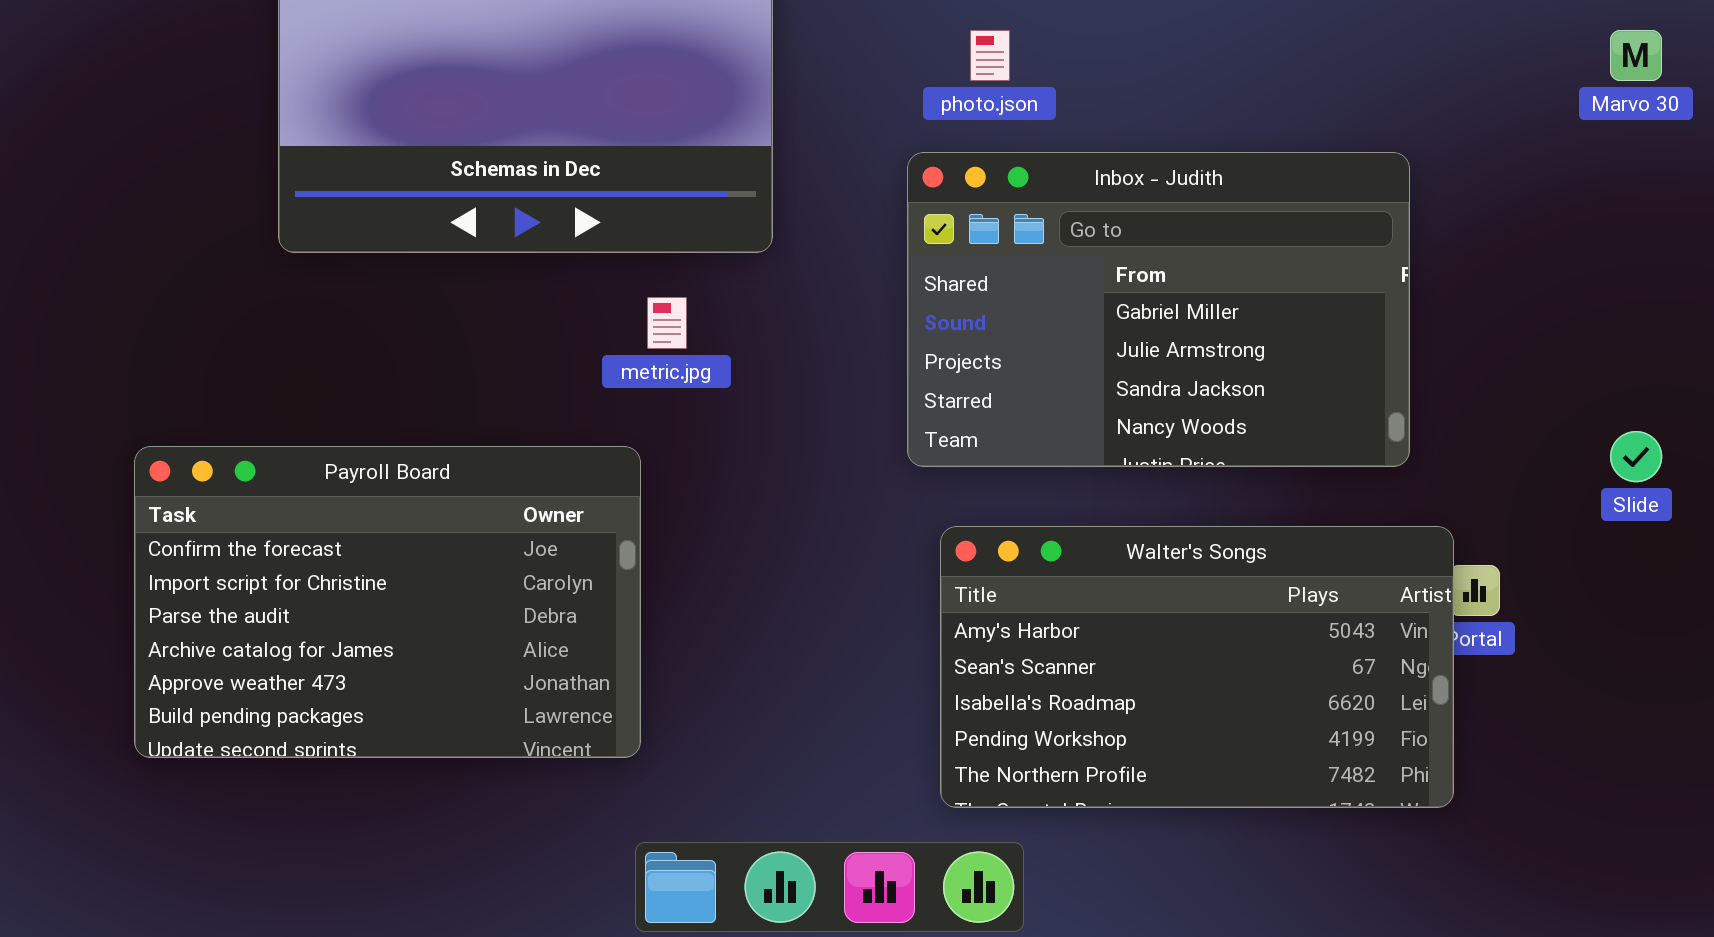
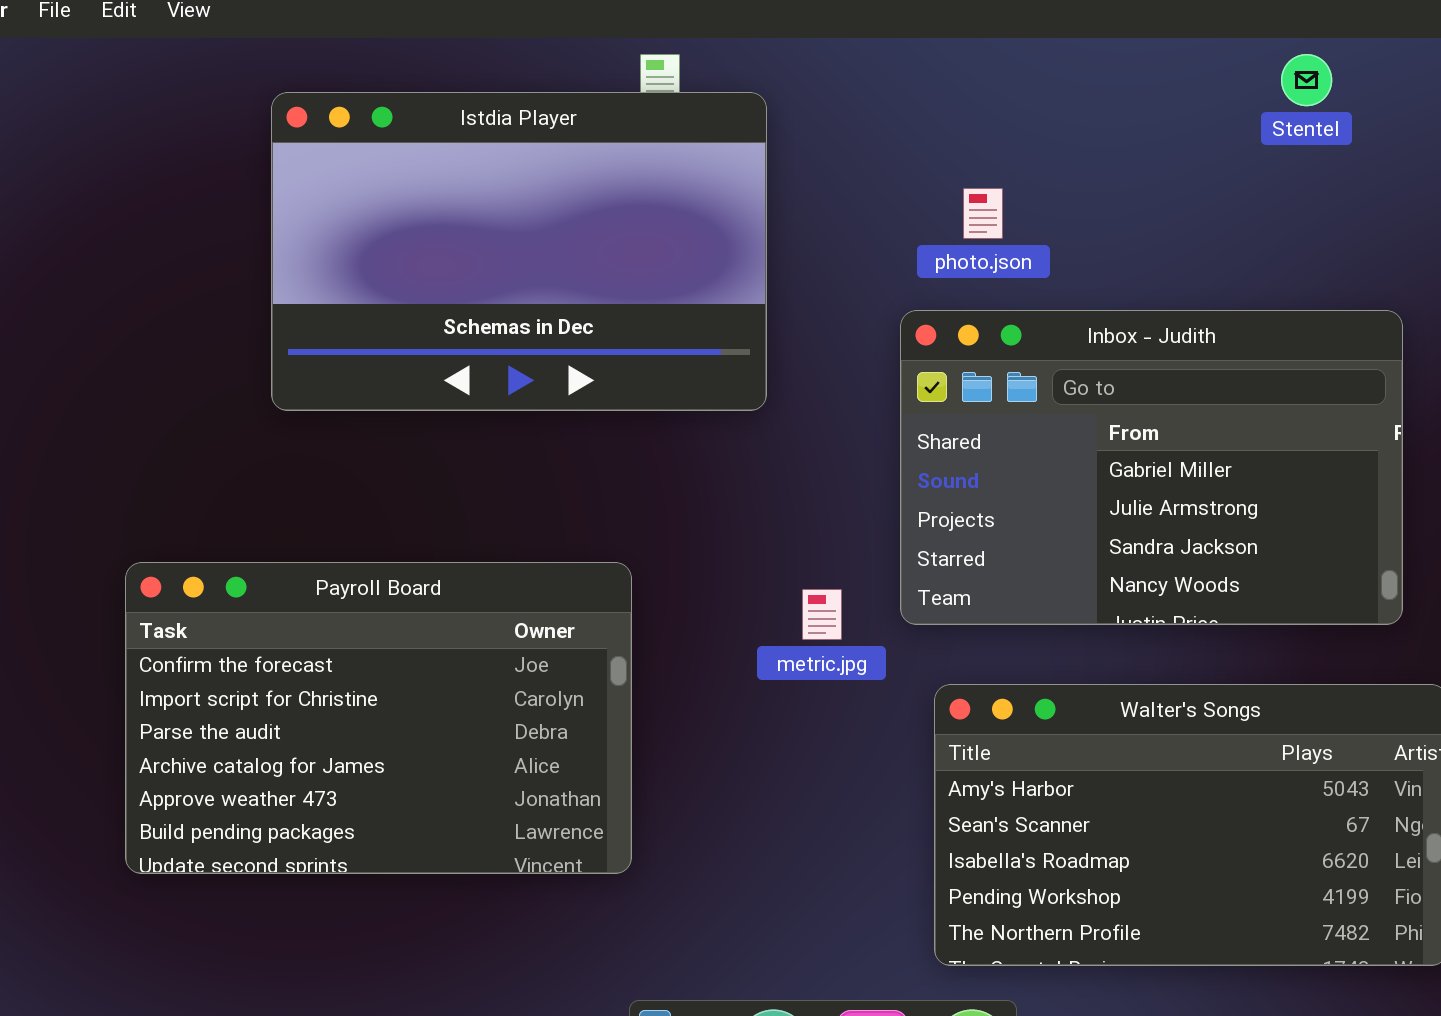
metric.jpg: [647,297,687,349] -> [802,589,842,640], moved
Payroll Board: [134,446,641,758] -> [125,562,632,874], moved

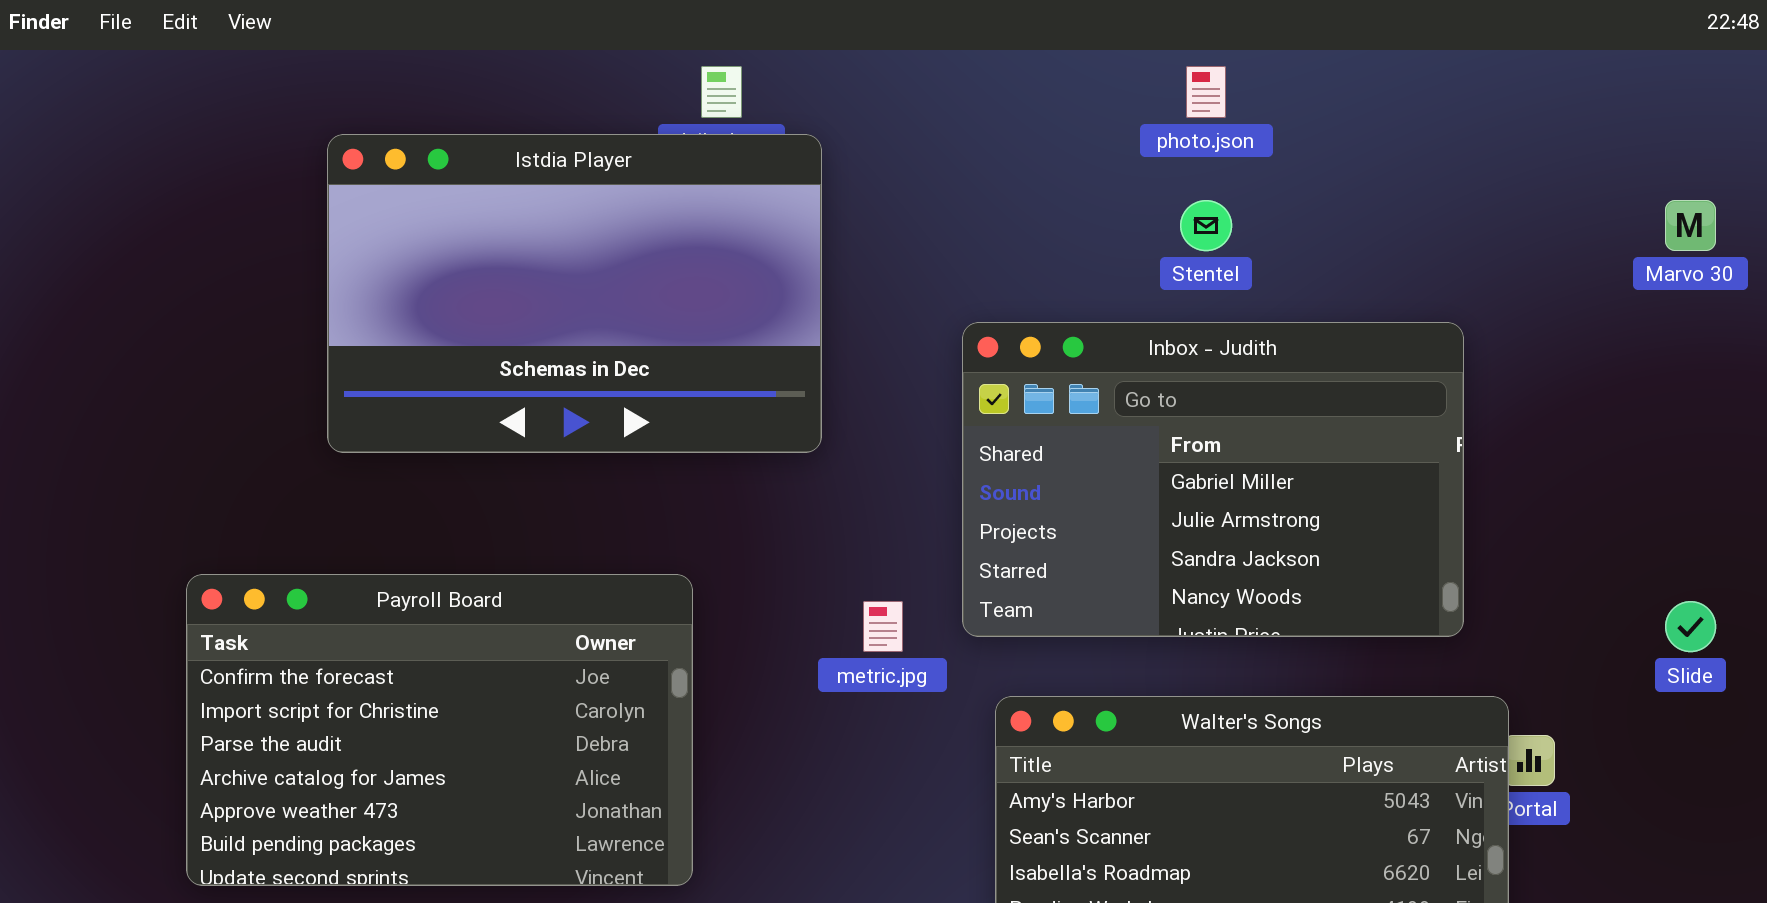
Stentel: [1281,54,1332,106] -> [1180,200,1232,251], moved
Istdia Player: [271,92,767,411] -> [327,134,822,453], moved
photo.json: [963,188,1003,239] -> [1186,66,1226,118], moved

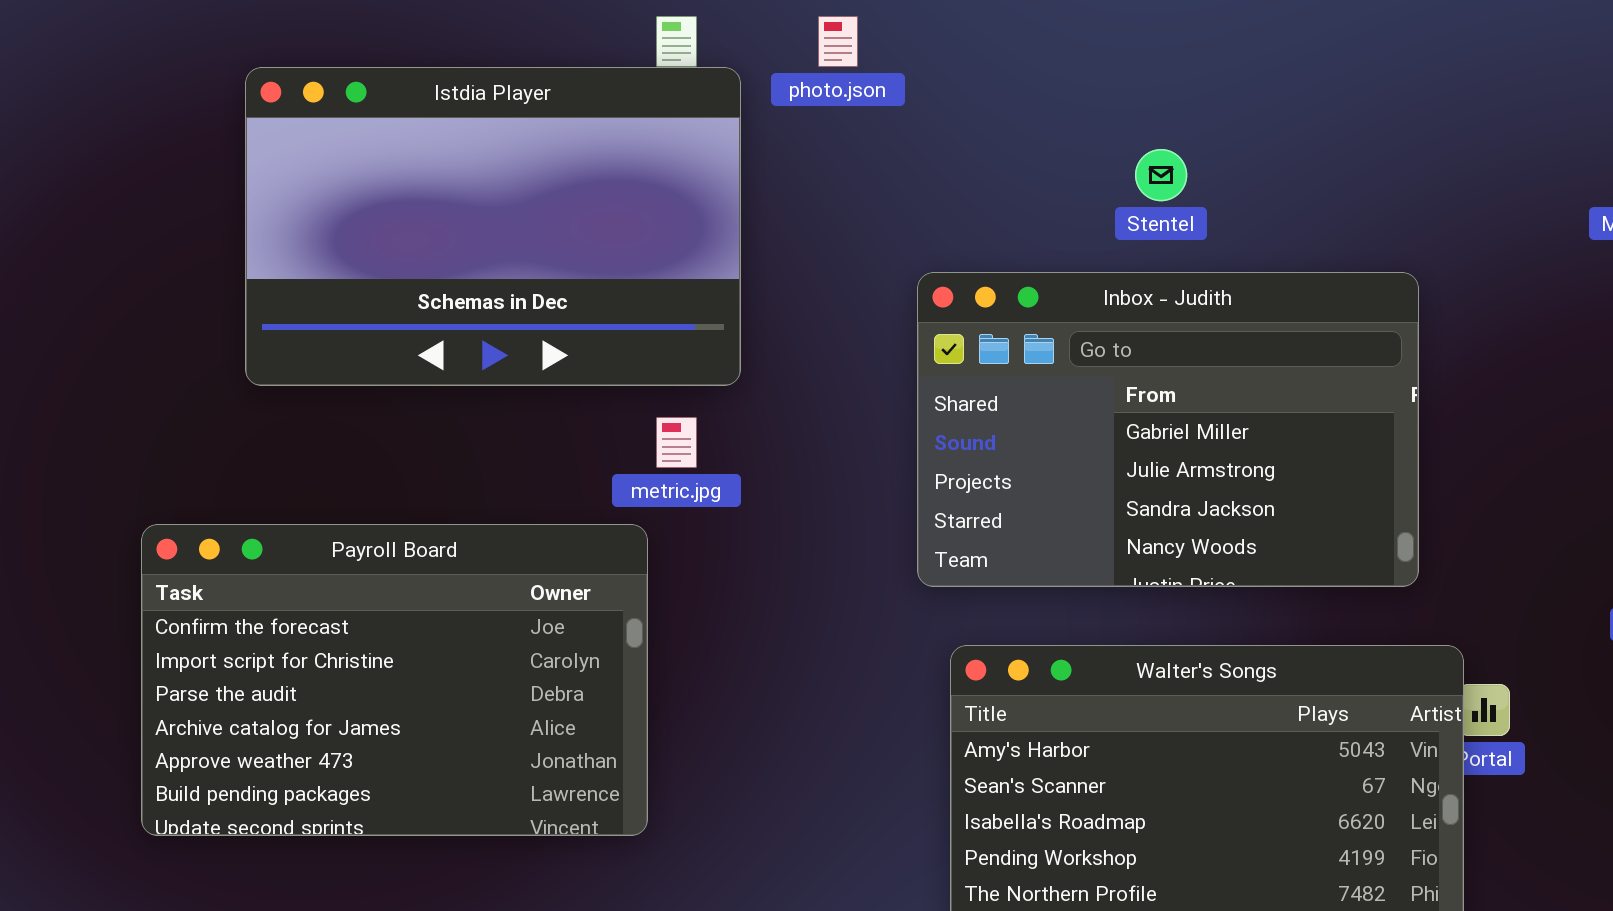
photo.json: [1186,66,1226,118] -> [818,16,858,67], moved
Istdia Player: [327,134,822,453] -> [245,67,741,386], moved
metric.jpg: [863,601,903,652] -> [656,417,697,468], moved

